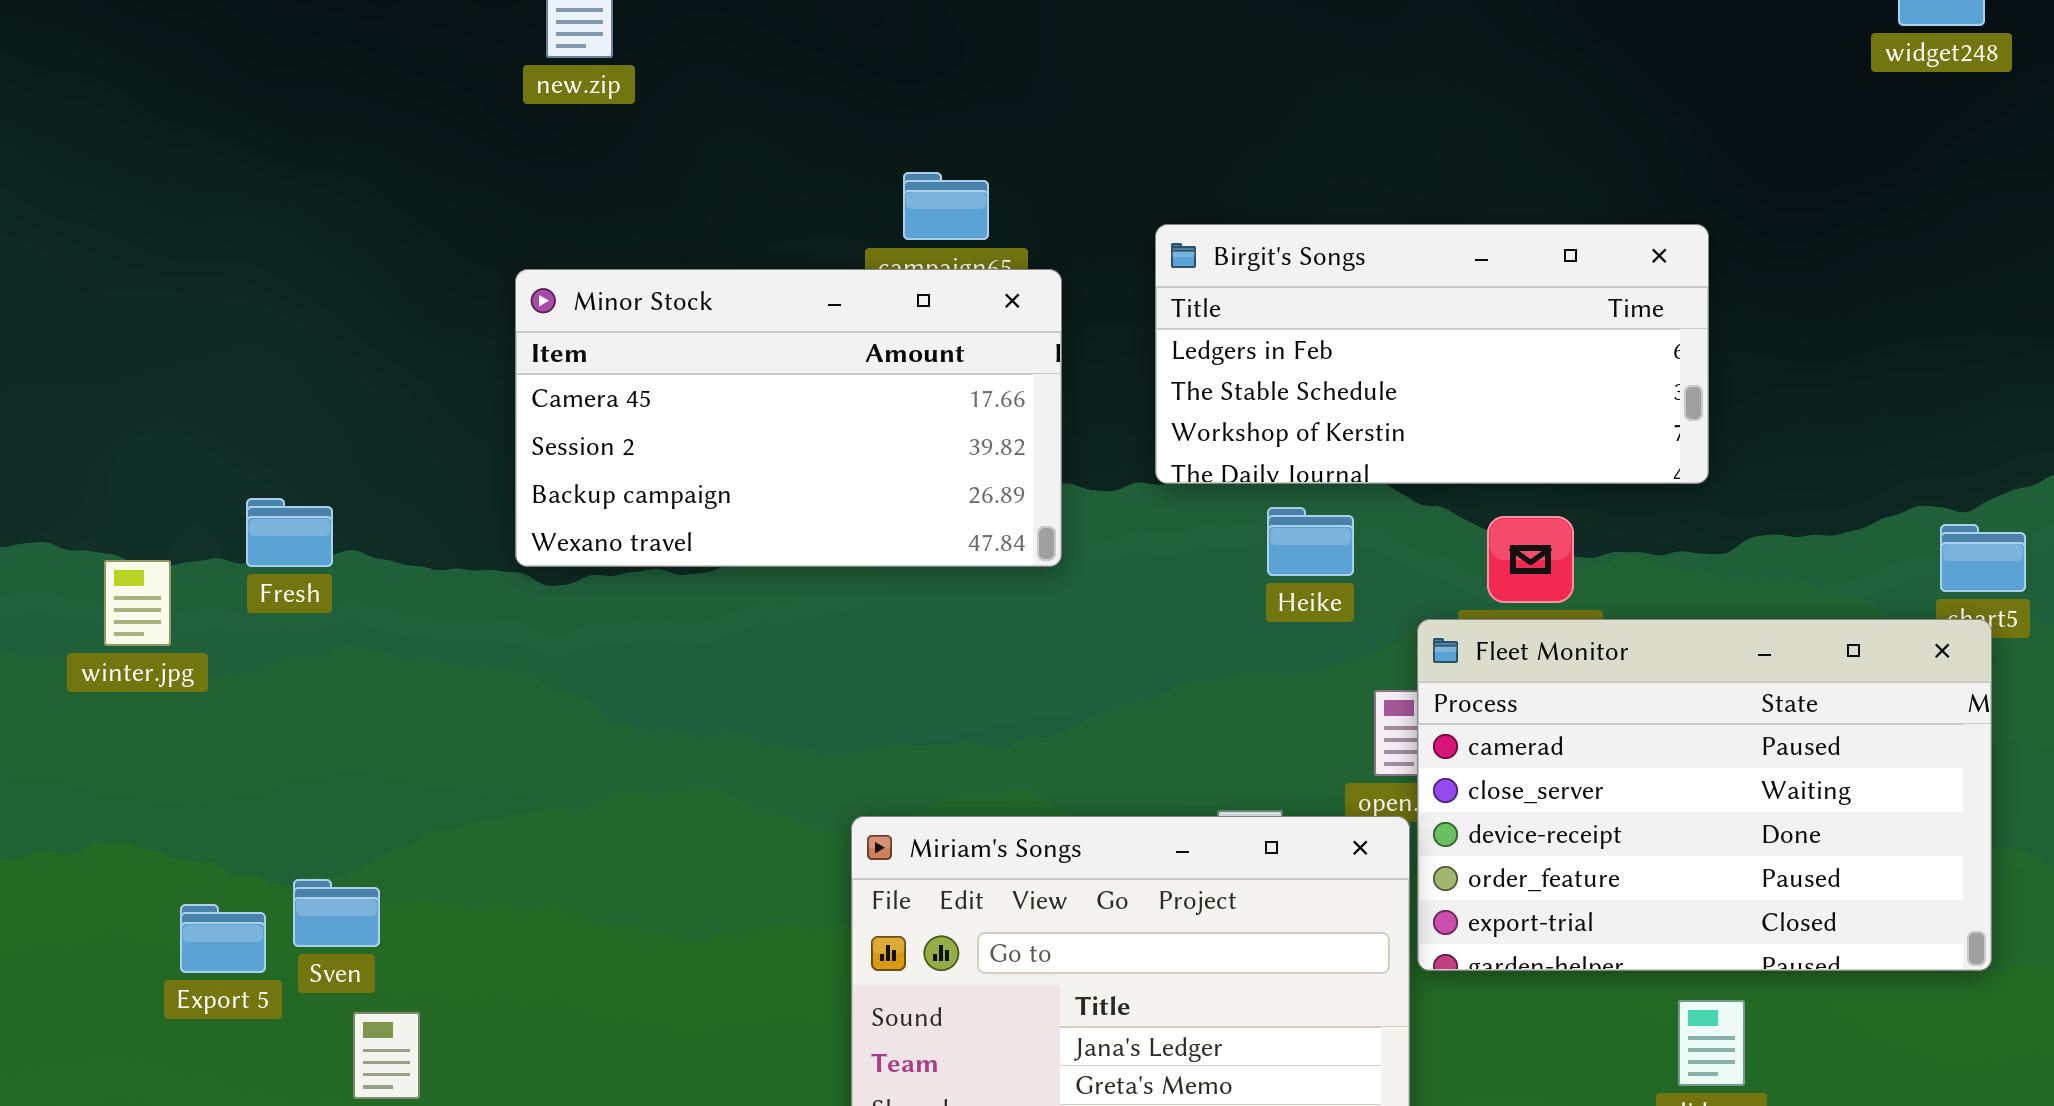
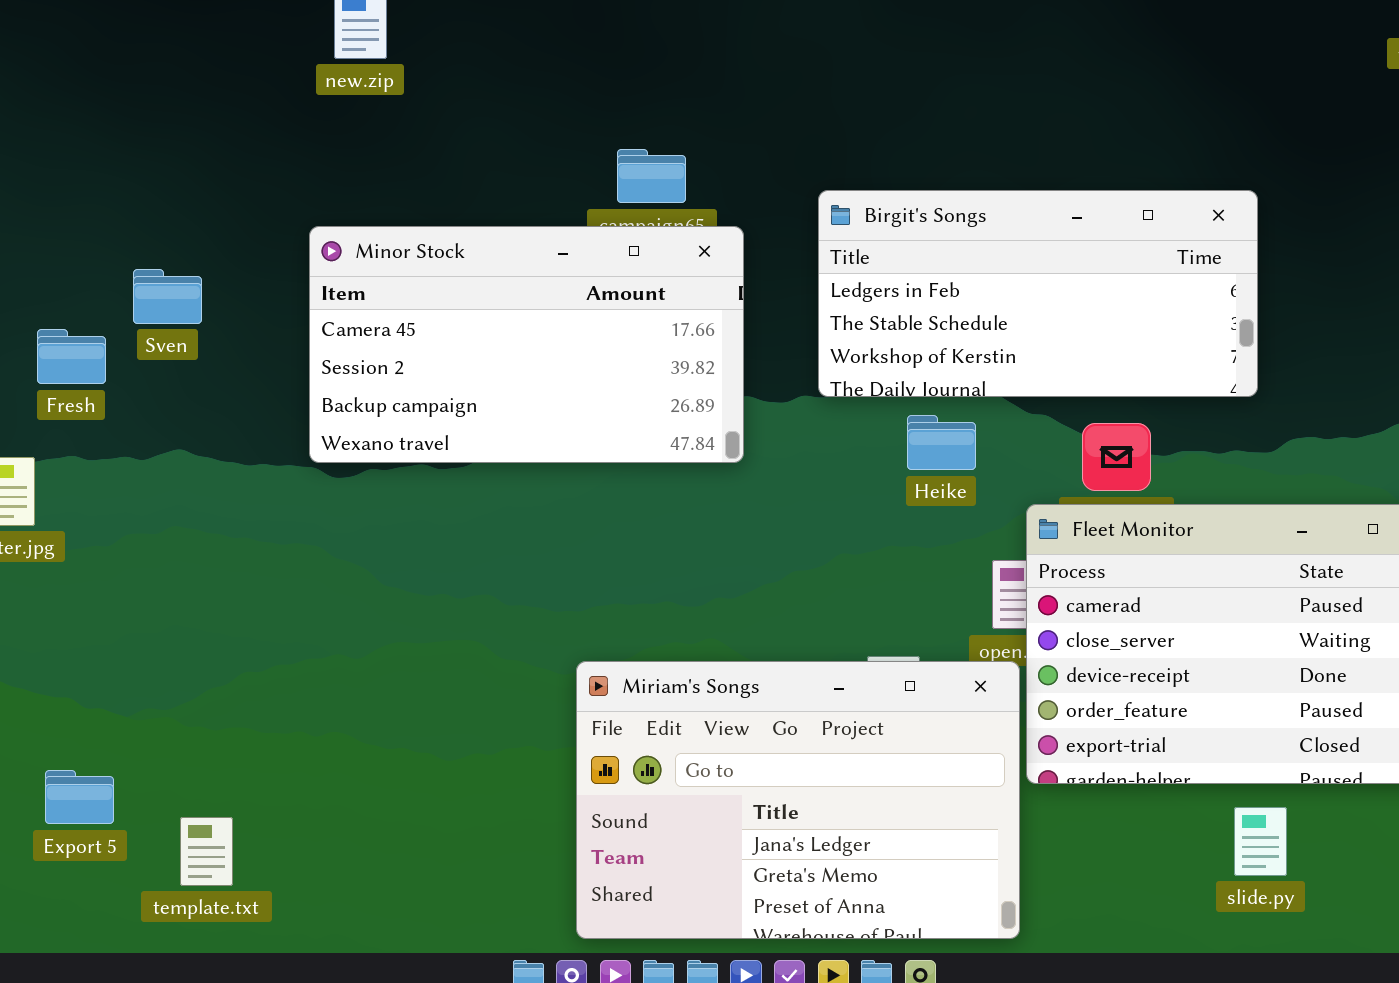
Fresh: [246,498,333,567] -> [37,329,106,384], moved
Sven: [293,879,380,947] -> [133,269,202,324], moved
Export 5: [180,904,266,973] -> [45,770,114,824], moved

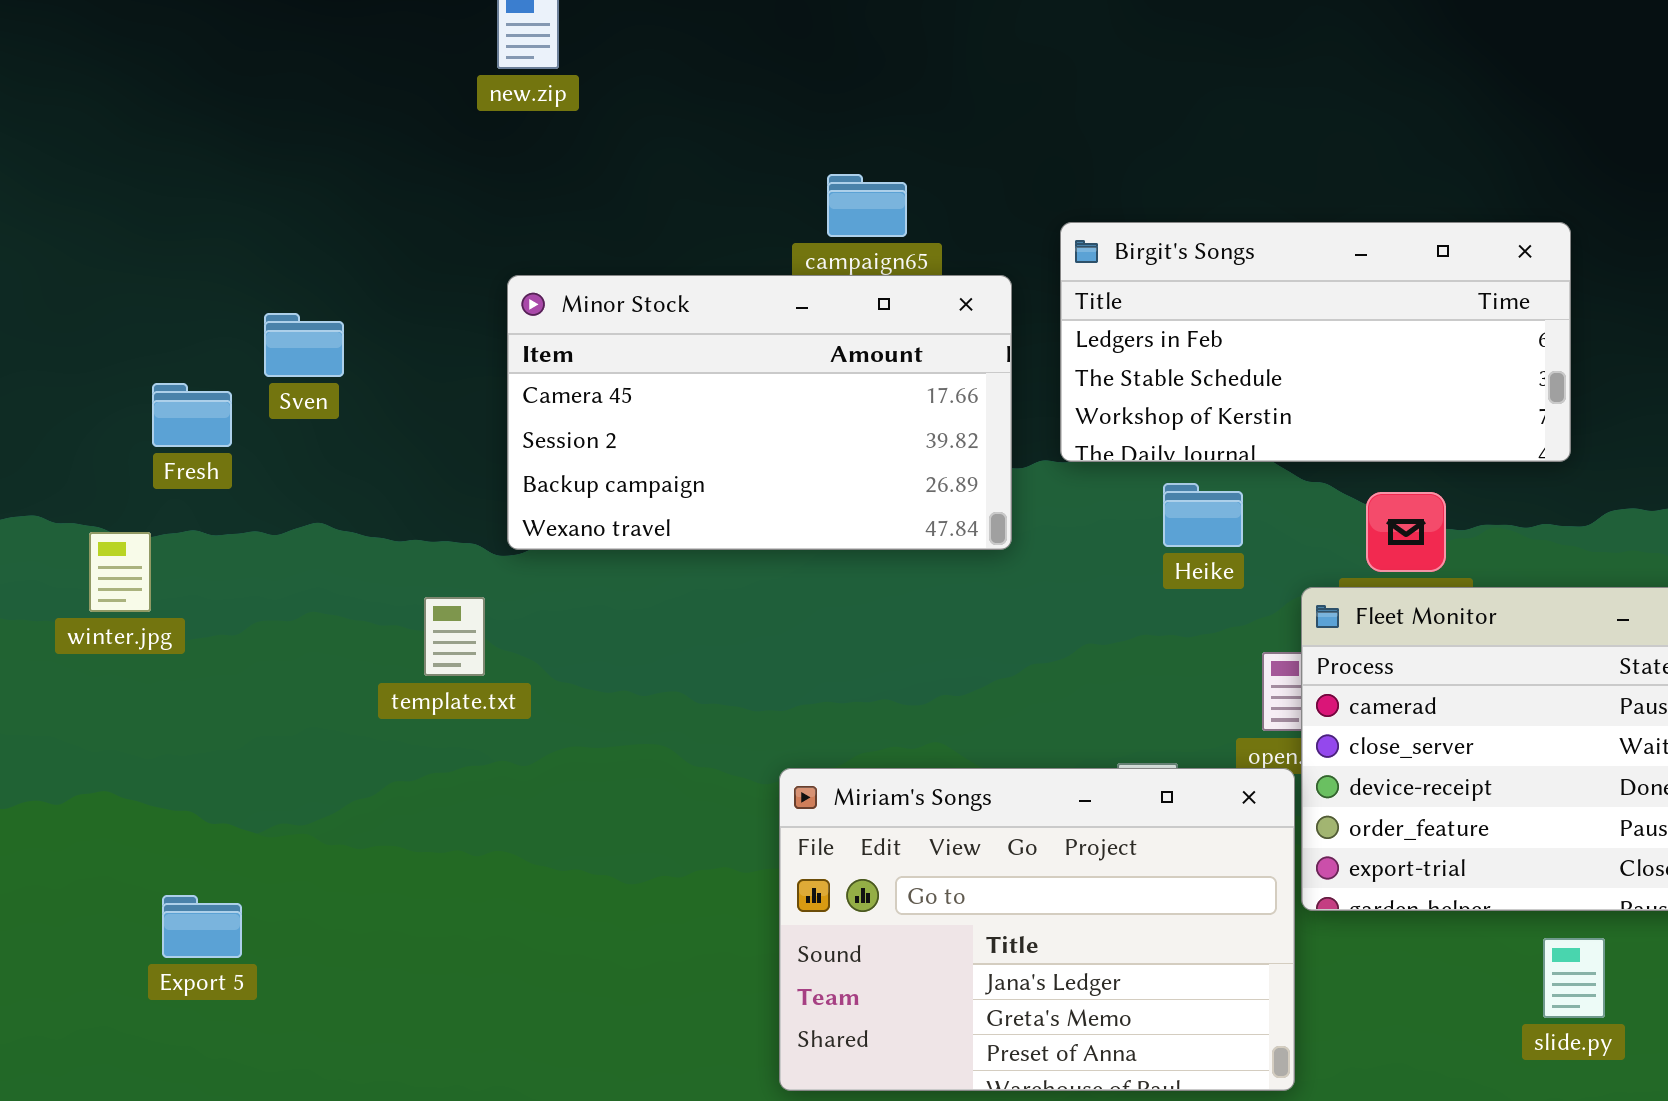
Minor Stock: [309,226,744,463] -> [507,275,1012,550], moved
template.txt: [180,817,233,886] -> [424,597,485,676], moved

